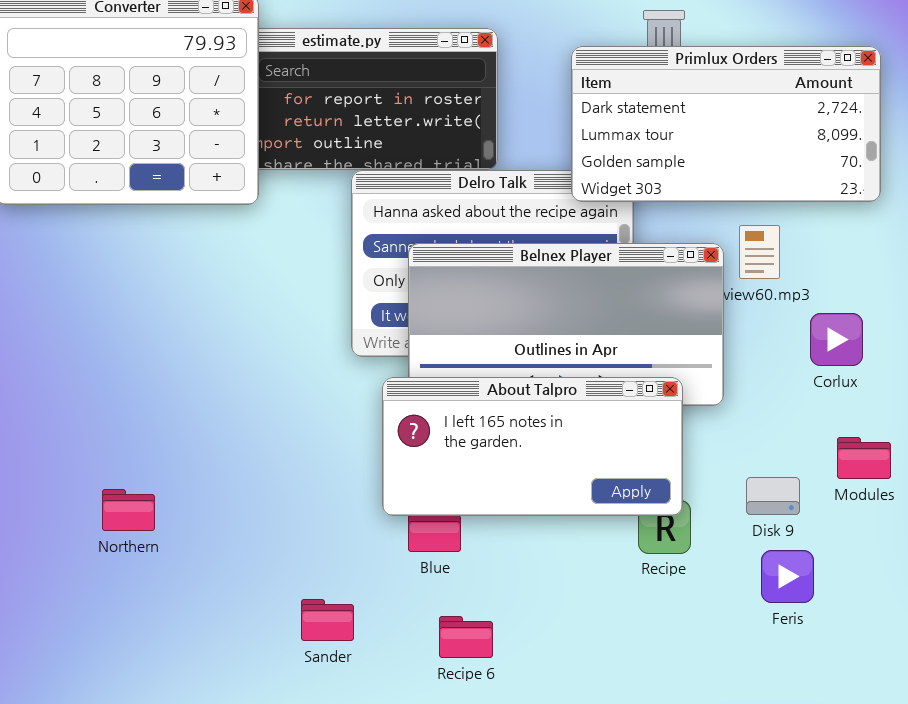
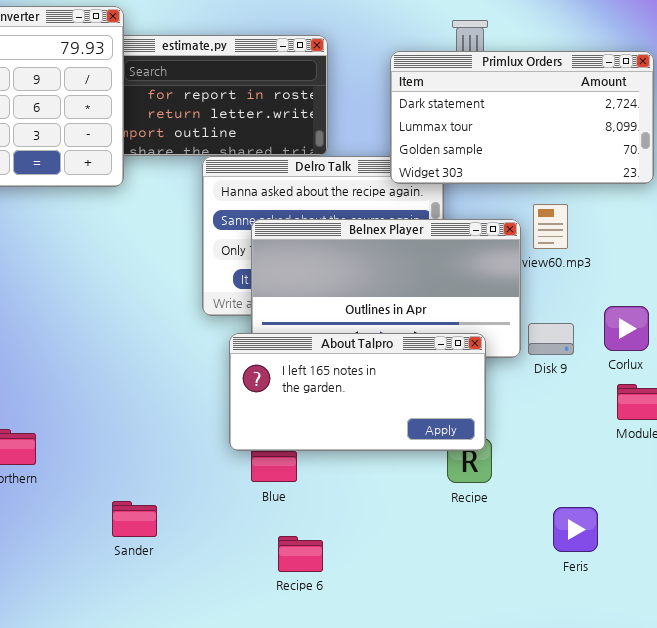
Corlux: [810,313,863,366] -> [604,306,649,351], moved
Disk 9: [746,477,800,515] -> [528,323,574,355], moved
Feris: [761,550,814,603] -> [553,507,598,552], moved
Sander: [301,599,354,641] -> [112,501,157,537], moved

